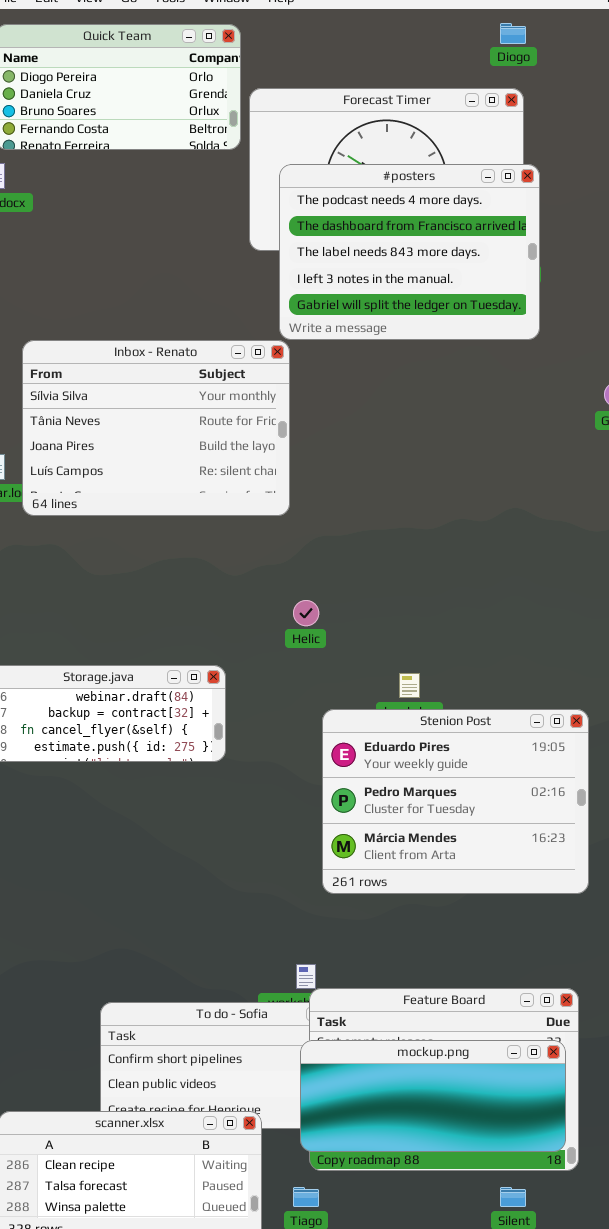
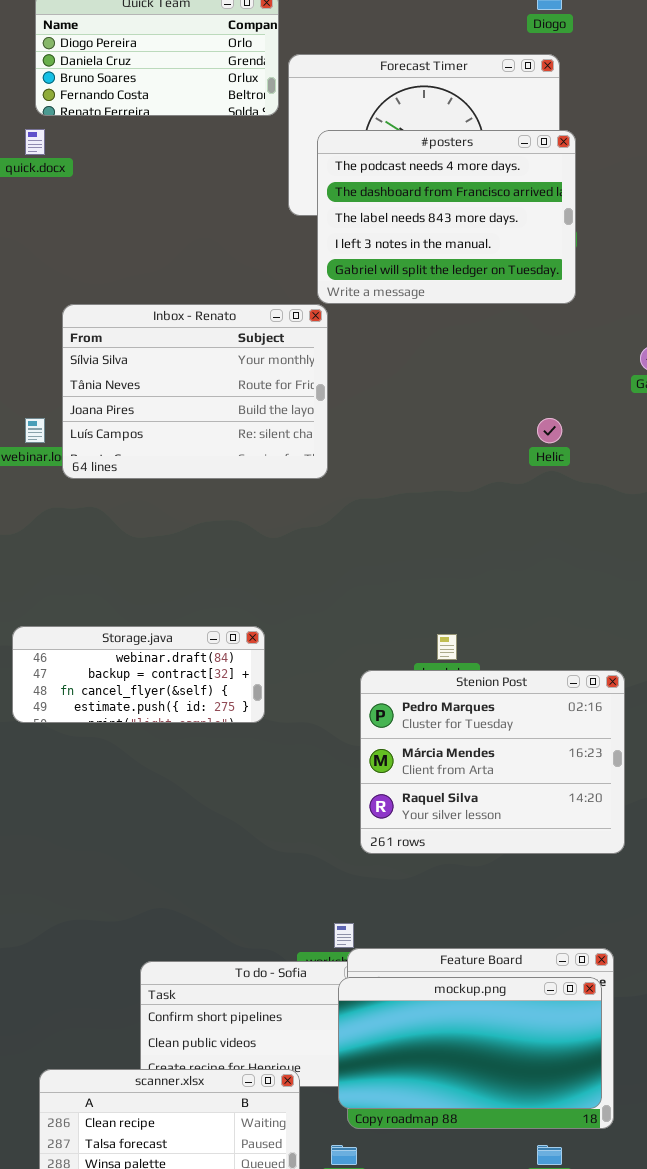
Helic: [293,600,319,626] -> [537,418,562,443], moved
Stenion Post: [322,709,589,894] -> [360,670,625,854], scrolled down 1 row
mockup.png: [300,1040,566,1152] -> [338,977,602,1109], resized

